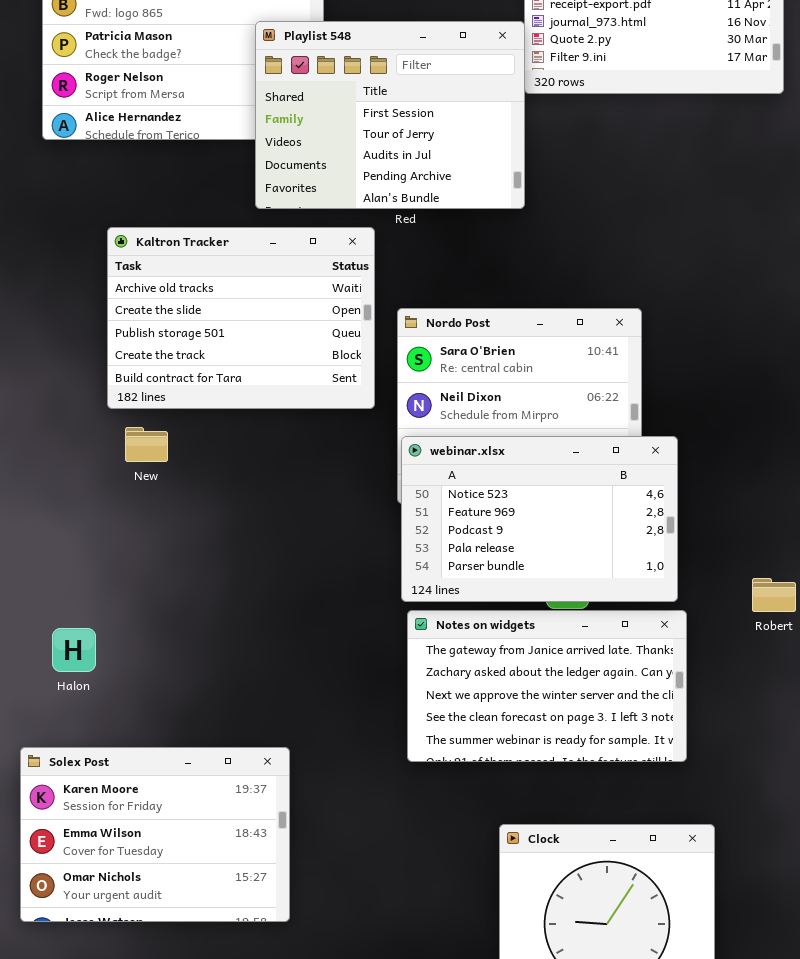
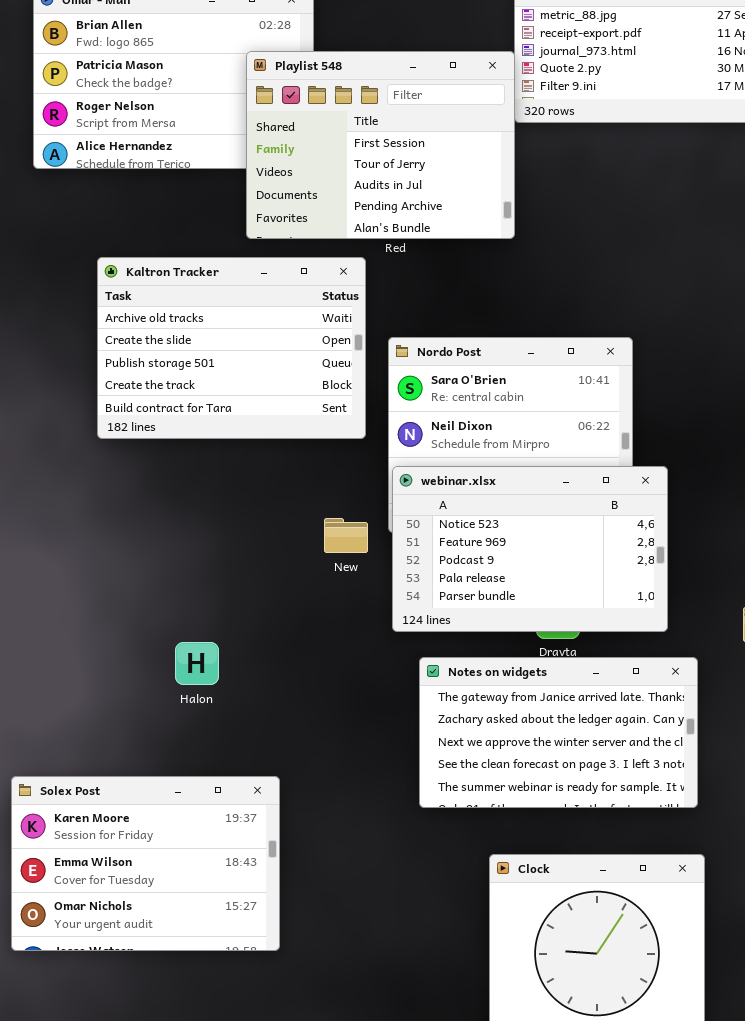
New: [125,427,168,462] -> [324,518,368,553], moved
Notes on widgets: [407,610,687,762] -> [419,657,698,808], moved
Halon: [52,628,96,672] -> [175,642,219,685], moved

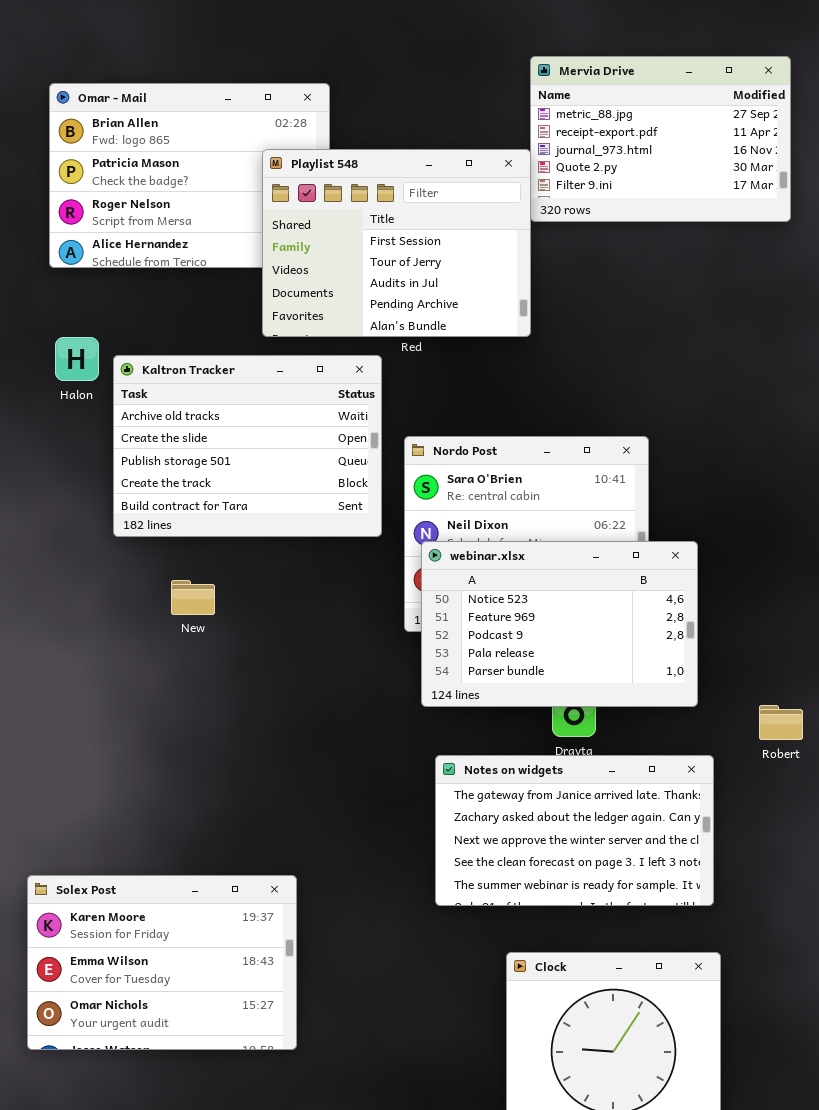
webinar.xlsx: [392,466,668,632] -> [421,541,698,707], moved
New: [324,518,368,553] -> [171,580,215,615], moved
Halon: [175,642,219,685] -> [55,337,99,381], moved

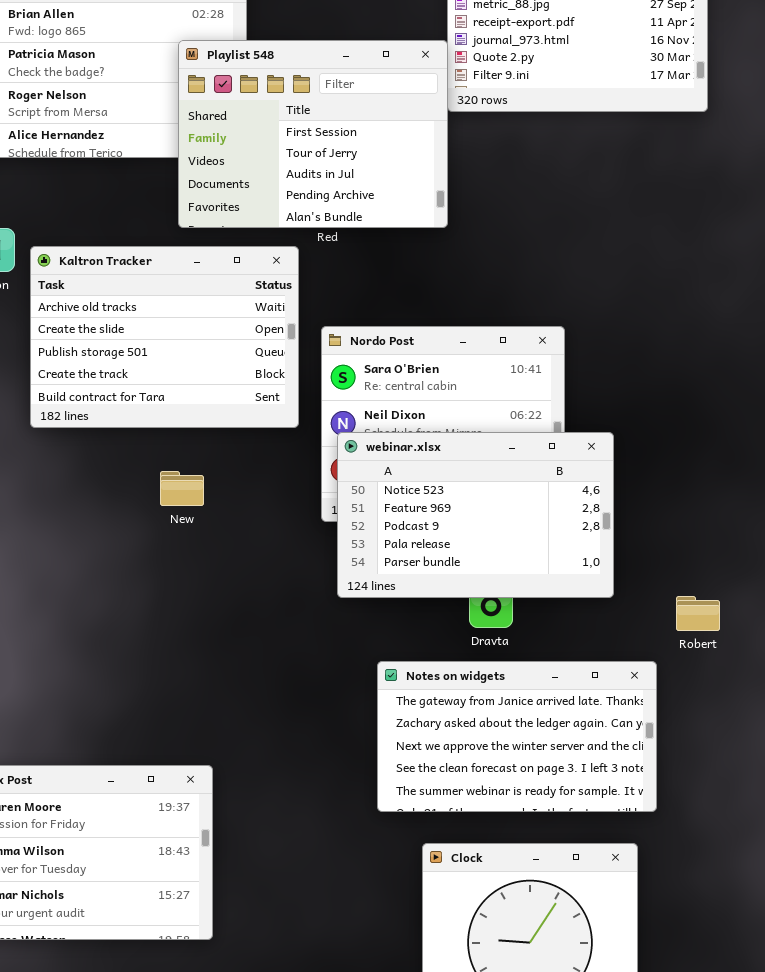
New: [171,580,215,615] -> [160,471,204,506], moved
Notes on widgets: [435,755,714,906] -> [377,661,657,812], moved

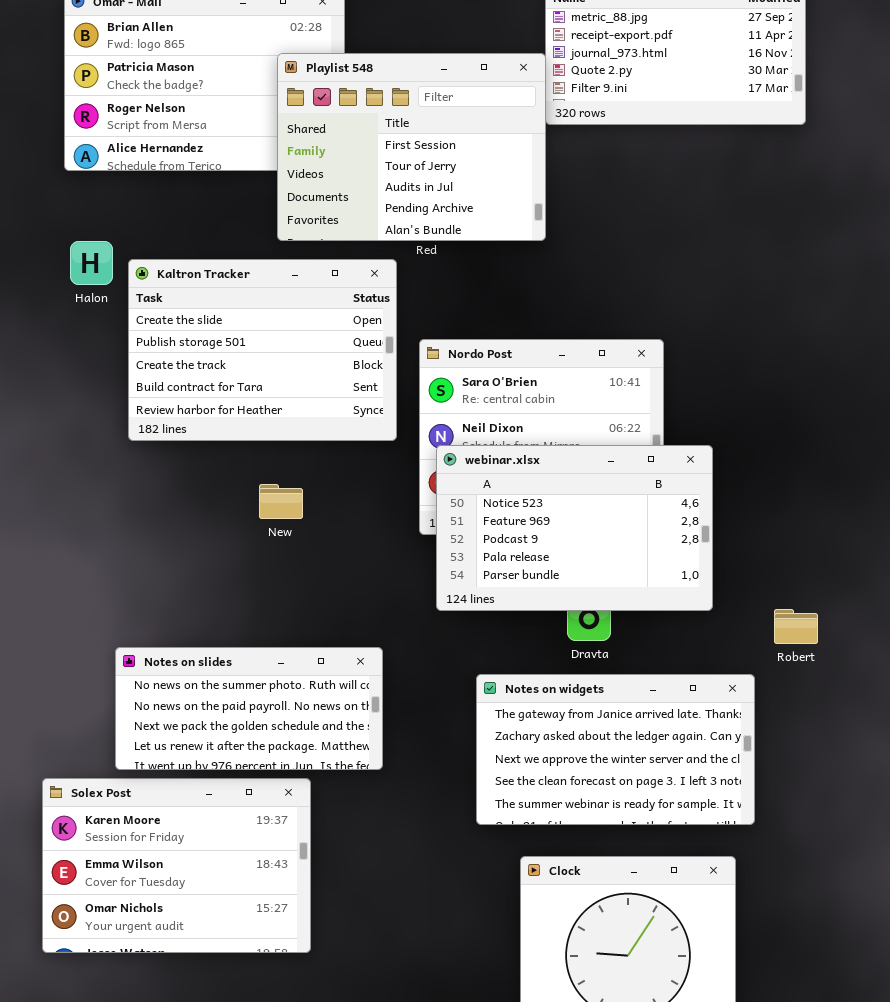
Kaltron Tracker: [30,246,299,428] -> [128,259,397,441], scrolled down 1 row
Notes on slides: none -> [115,647,383,770], opened

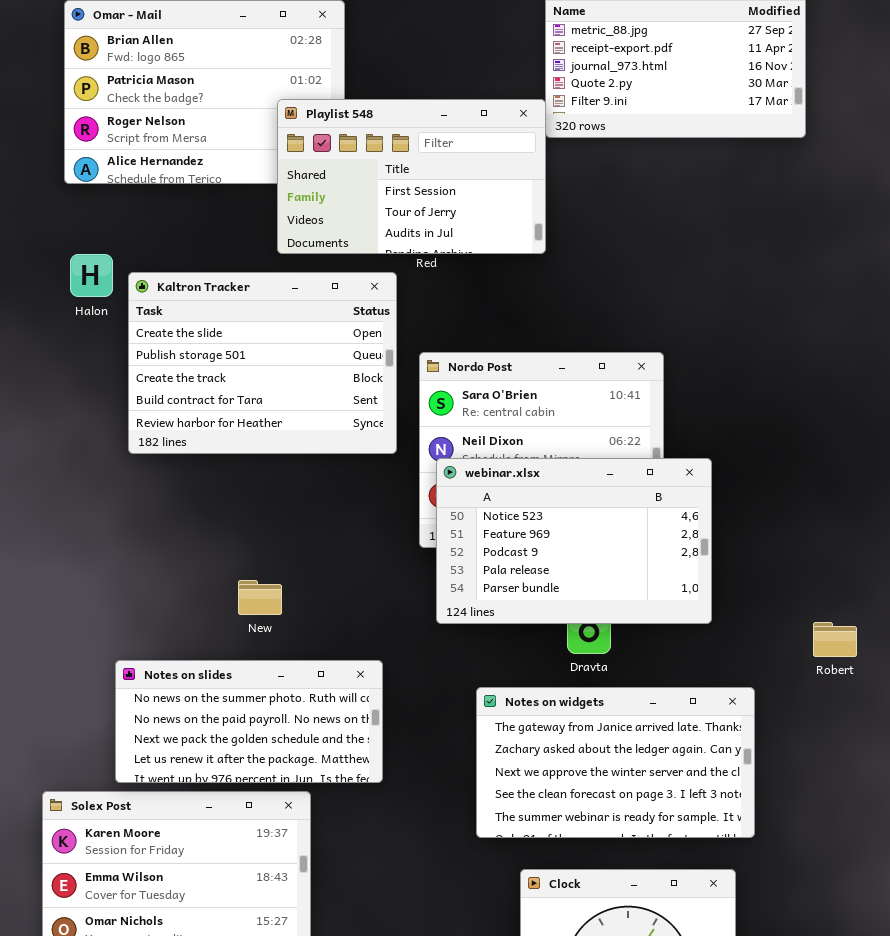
Playlist 548: [277,53,546,241] -> [277,99,546,254], resized
New: [259,484,303,519] -> [238,580,282,615], moved
Robert: [774,609,818,644] -> [813,622,857,657], moved

